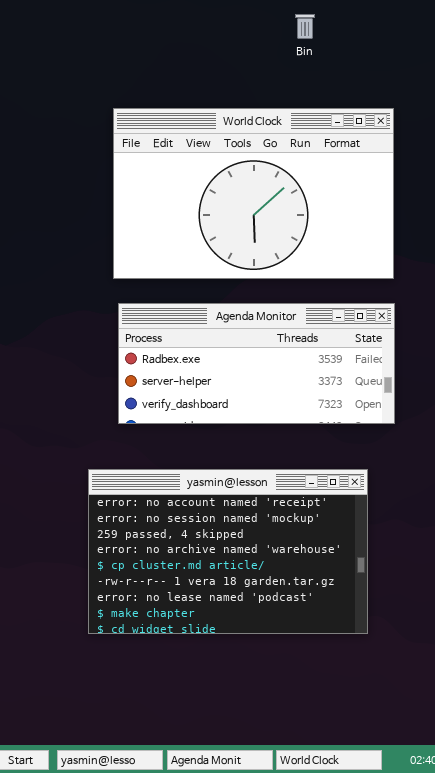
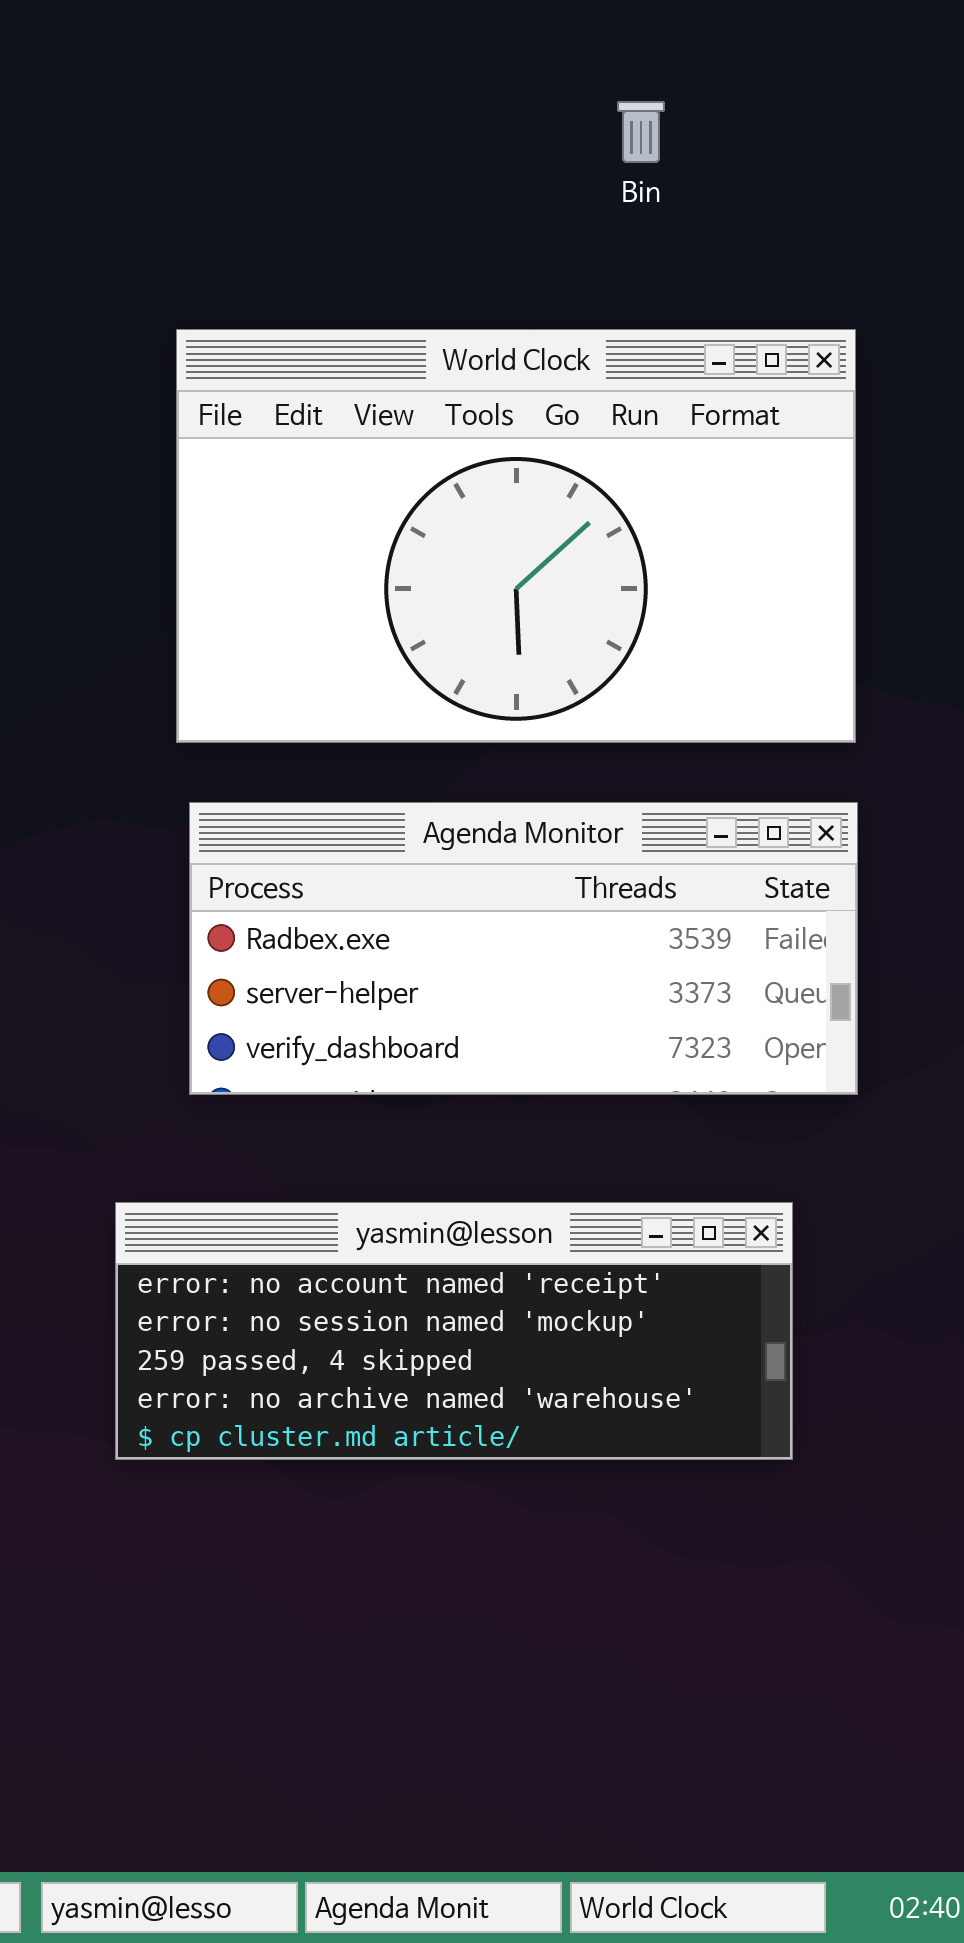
yasmin@lesson: [88,469,368,634] -> [115,1202,793,1460], resized

